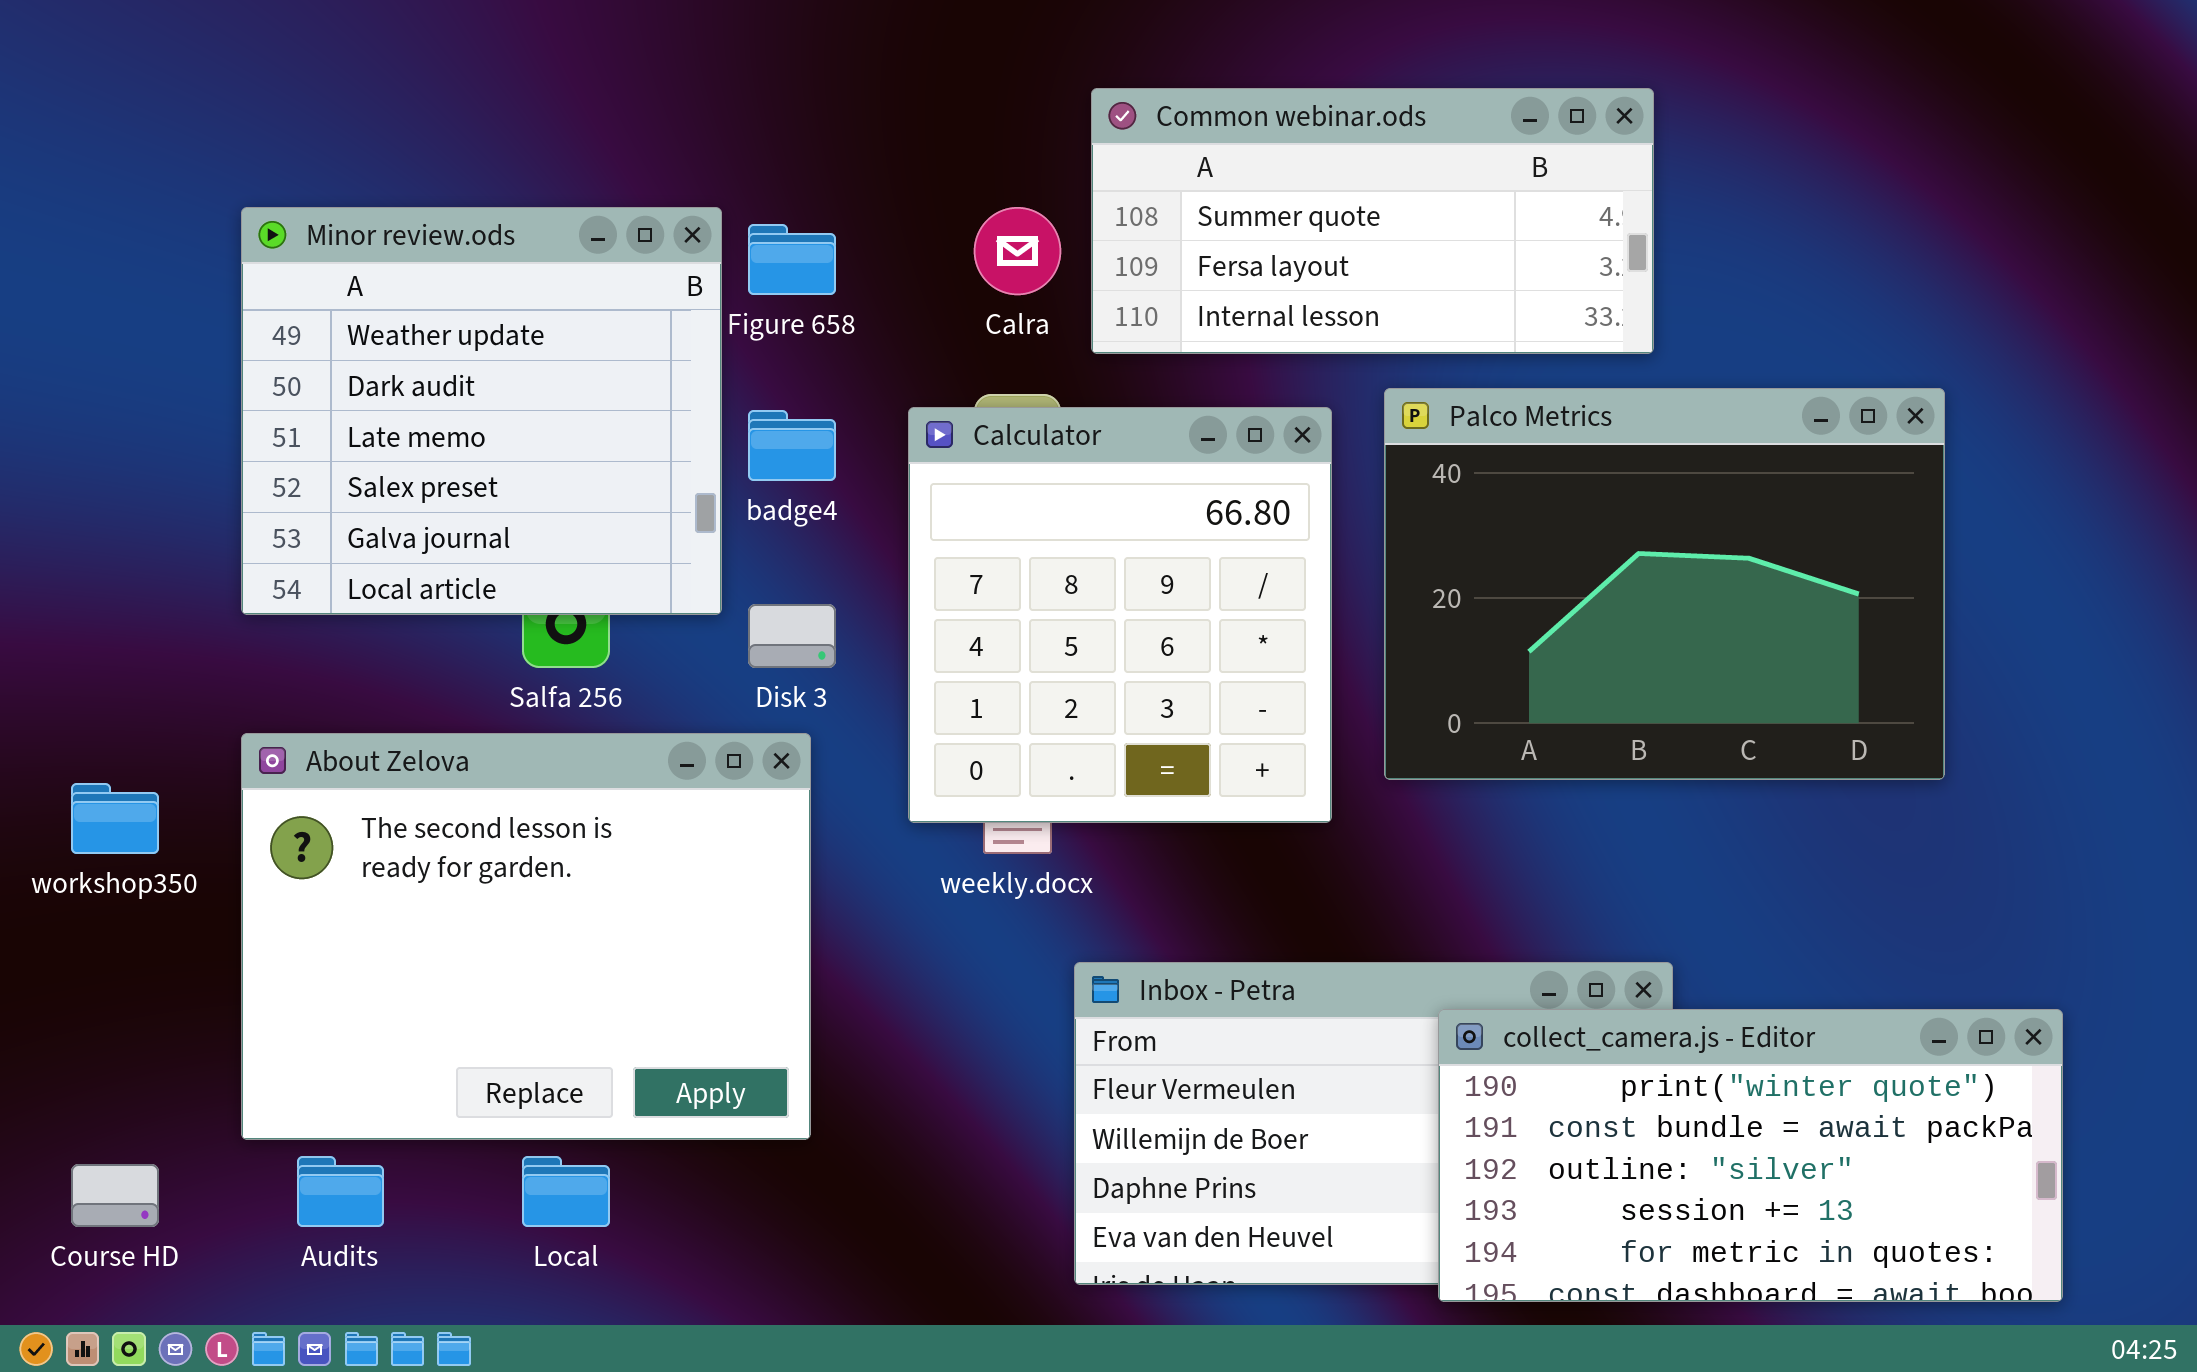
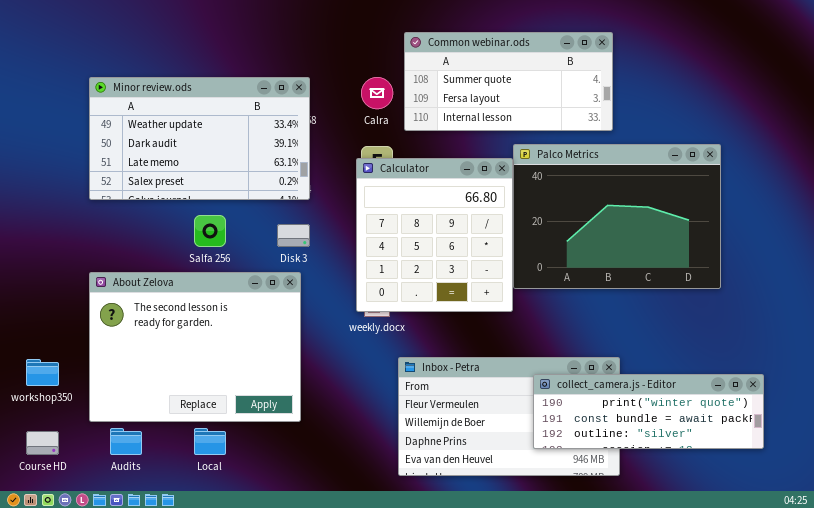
Minor review.ods: [241,207,722,615] -> [89,77,310,200], resized
Calculator: [908,407,1332,823] -> [356,158,513,312], moved
workshop350: [71,783,159,854] -> [26,359,59,386], moved
collect_camera.js - Editor: [1438,1009,2063,1302] -> [533,374,764,449], resized

